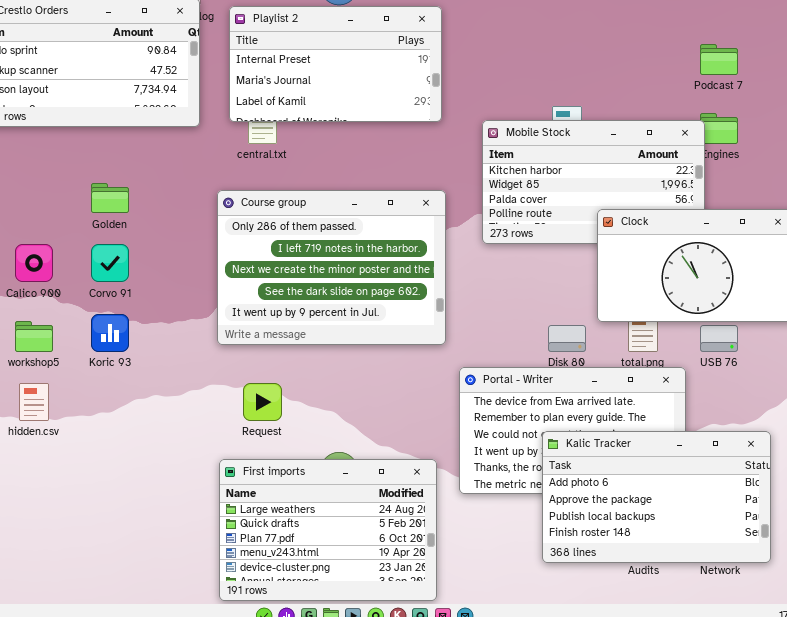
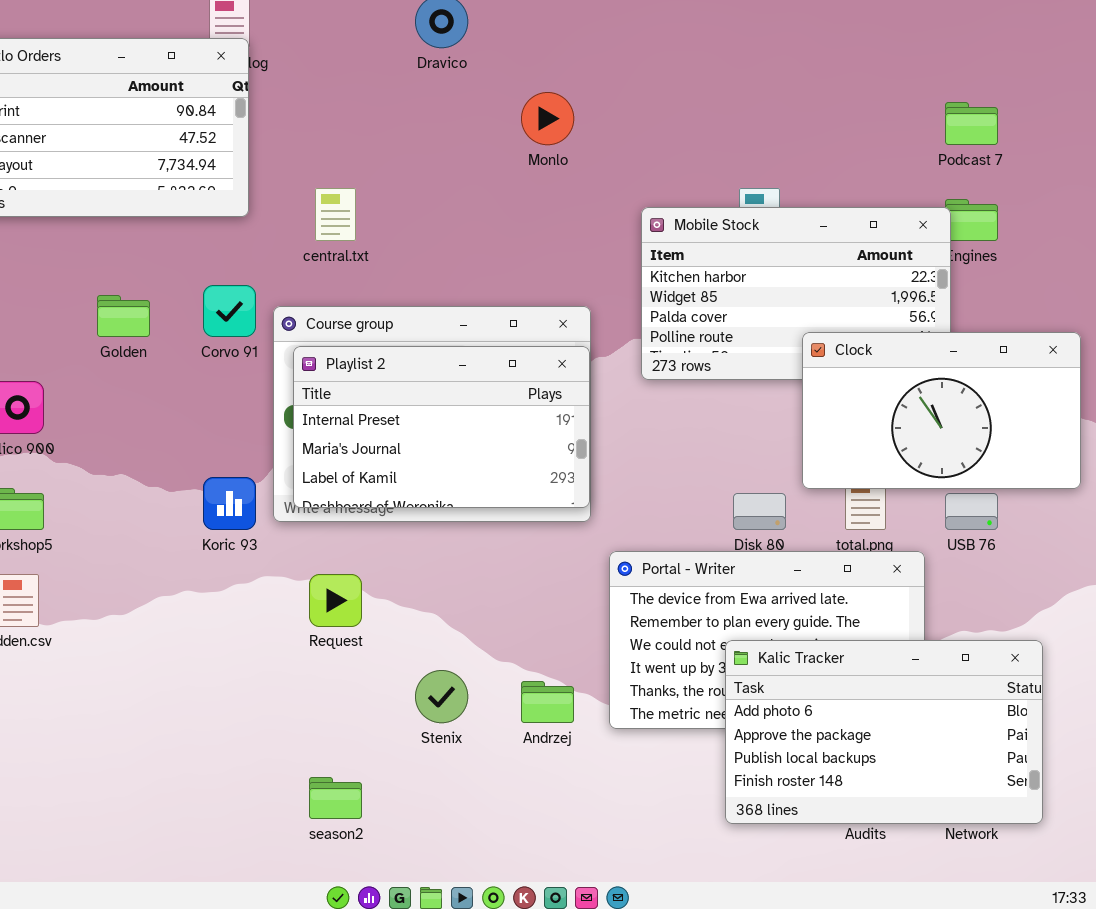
Playlist 2: [229,6,442,122] -> [293,346,590,508], moved
Corvo 91: [91,244,129,282] -> [203,285,256,337], moved
Koric 93: [91,314,129,352] -> [203,477,256,530], moved
First imports: [219,459,437,601] -> none, closed

